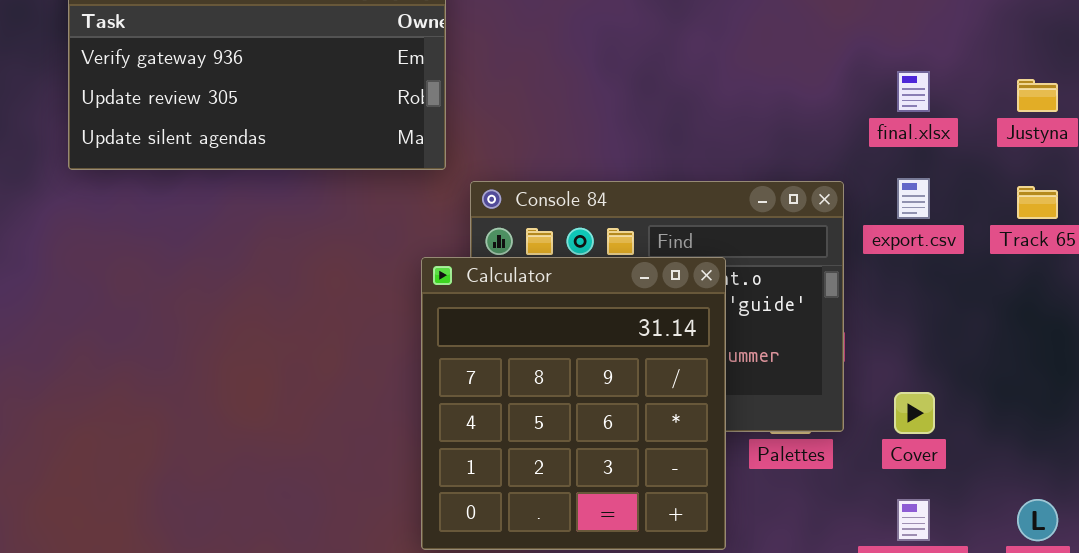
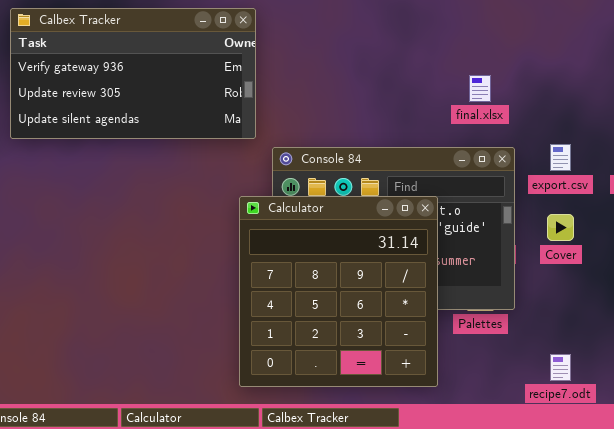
final.xlsx: [897,71,930,112] -> [469,75,491,102], moved
Cover: [894,392,935,434] -> [547,214,574,241], moved

